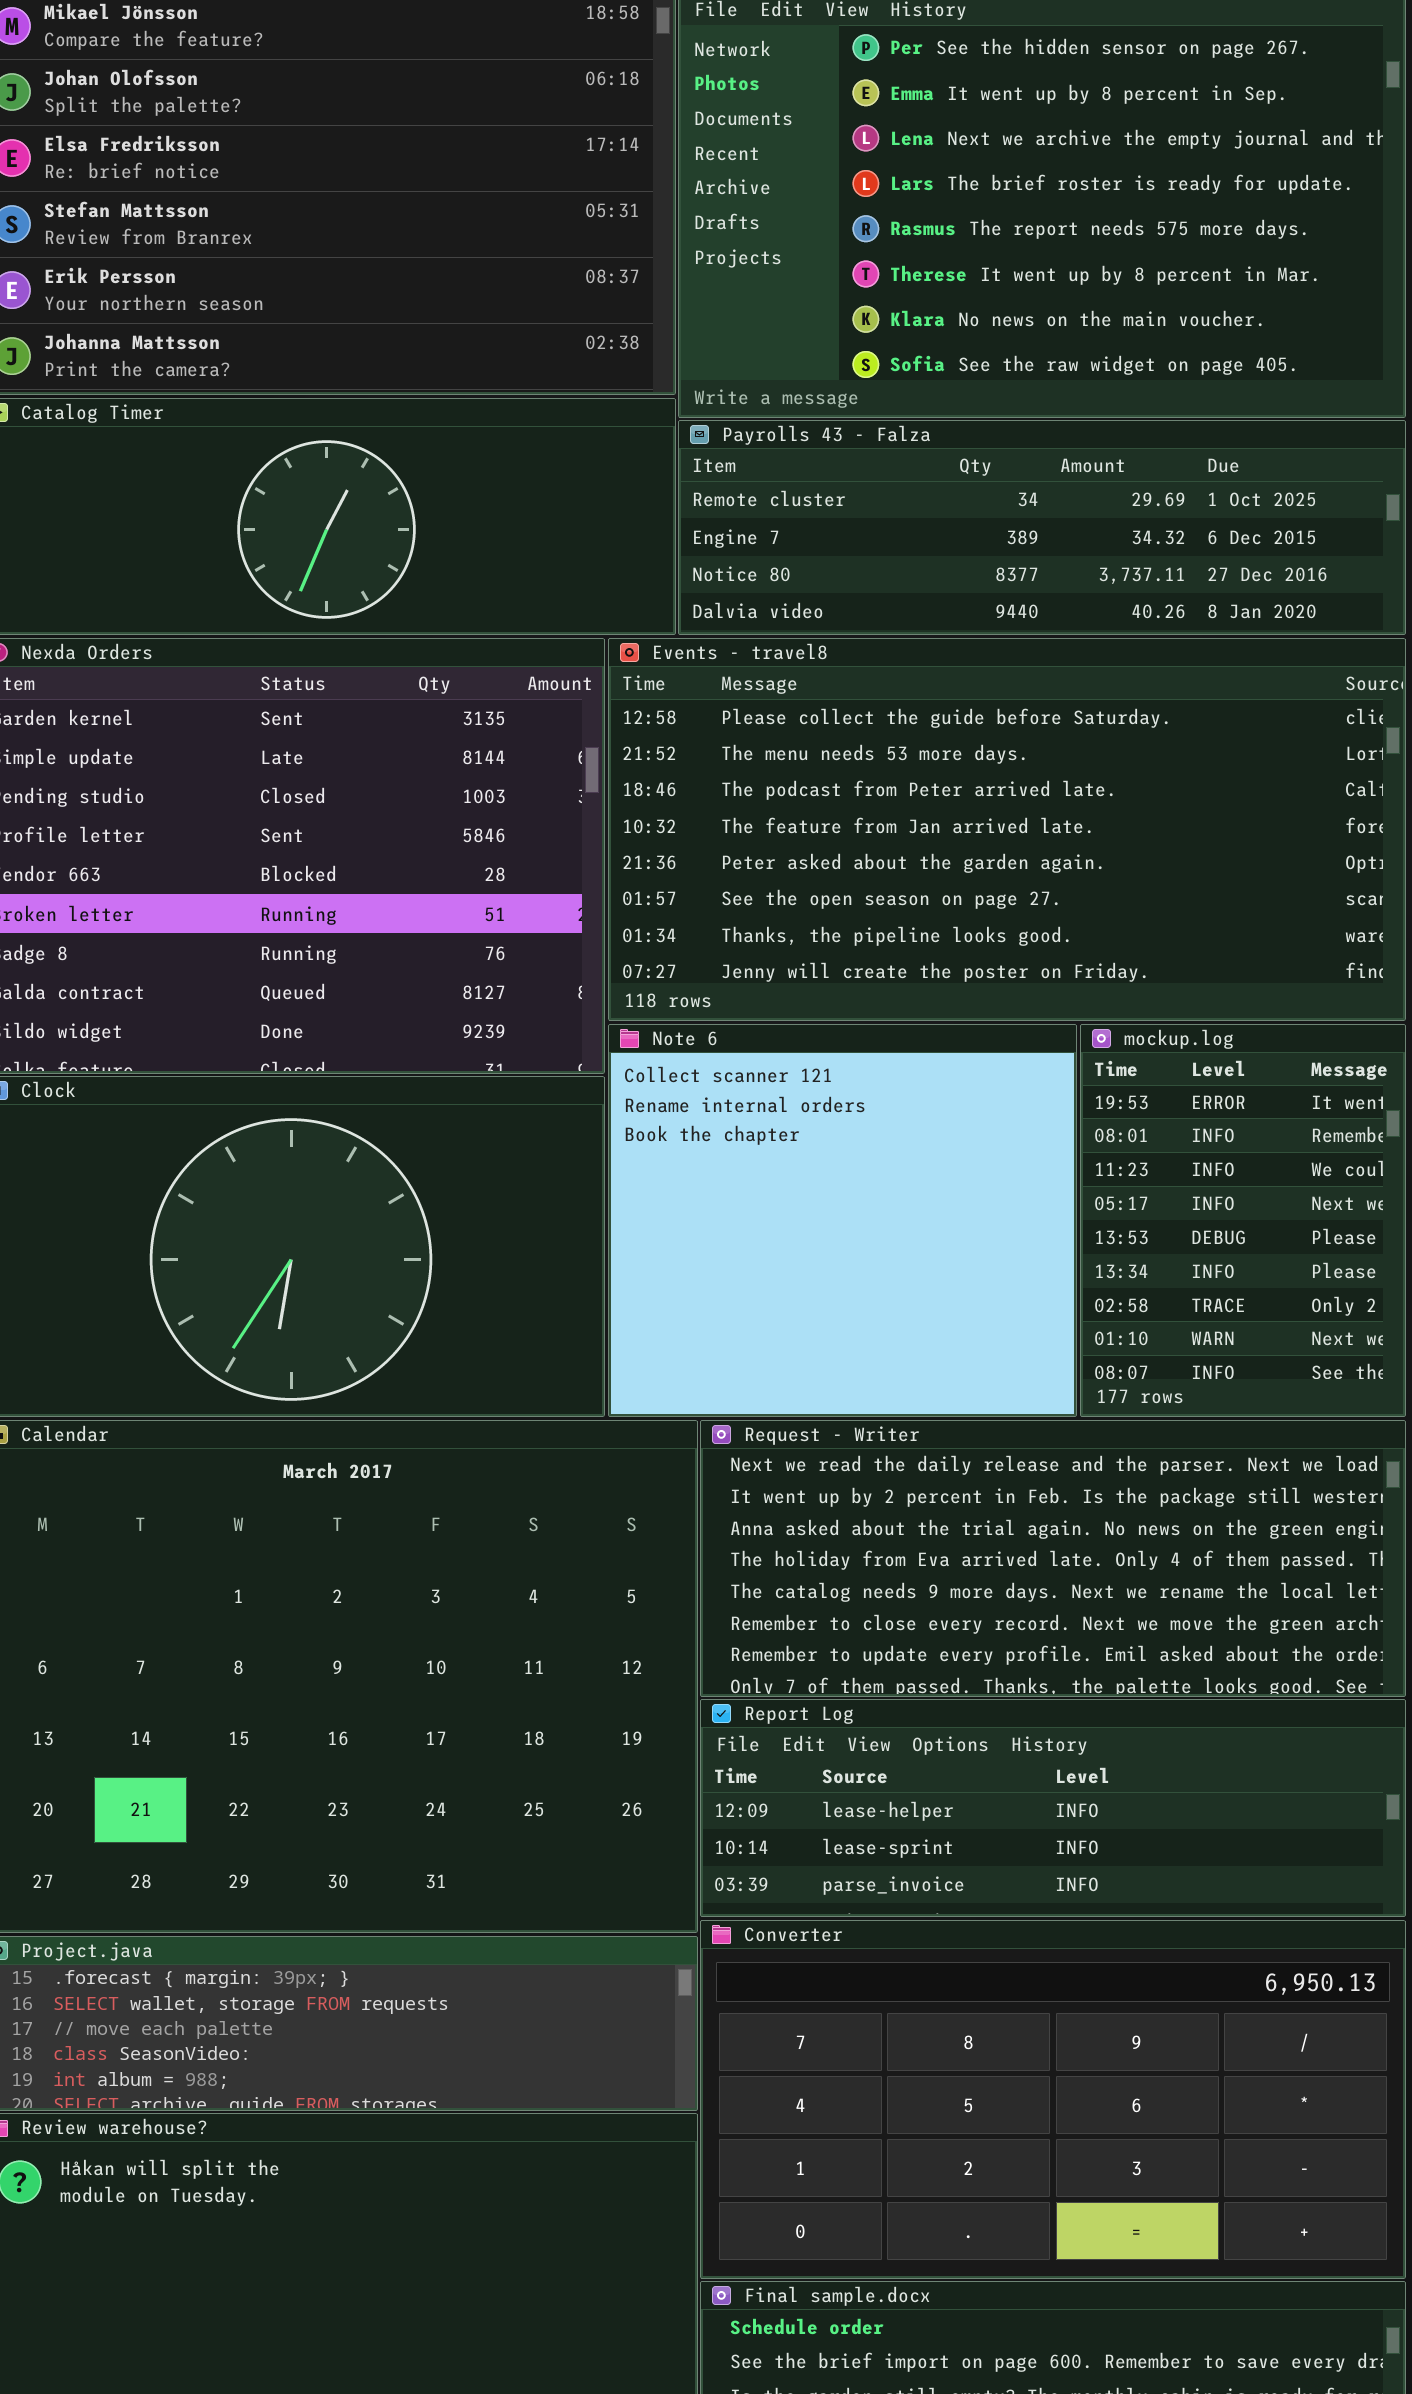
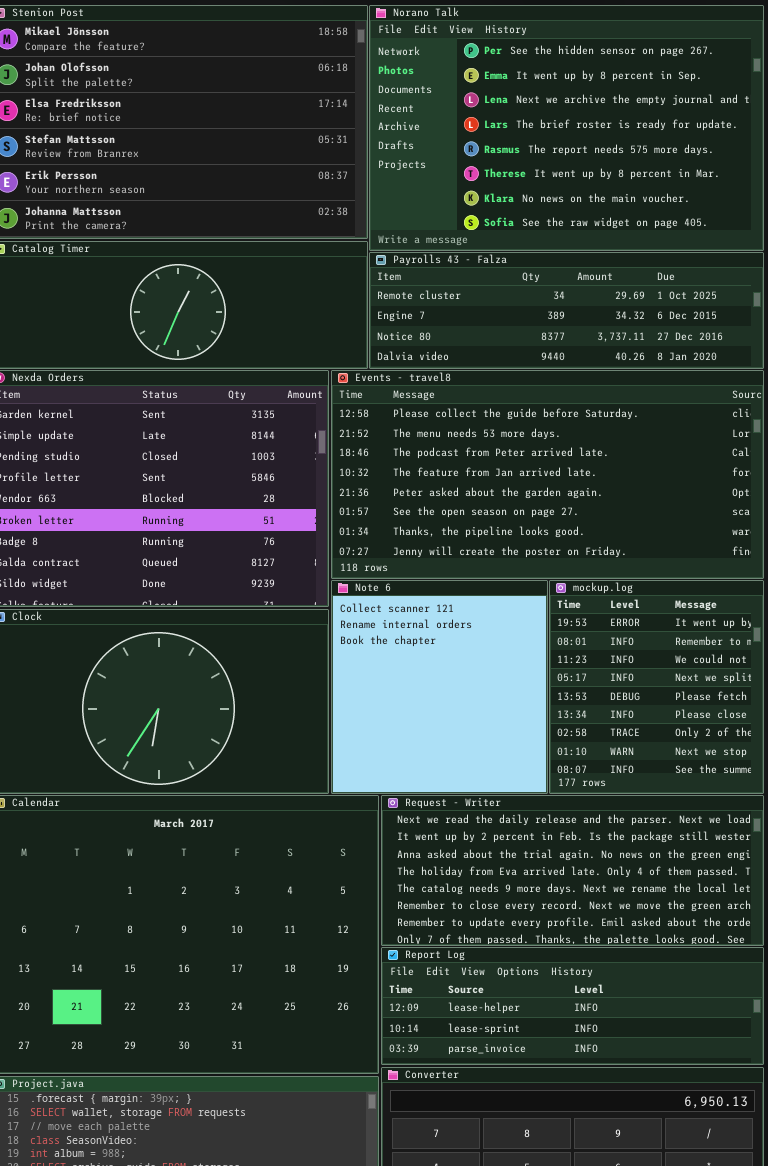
Note 6: [608,1024,1077,1417] -> [331,580,548,794], resized
mockup.log: [1080,1024,1406,1417] -> [549,580,764,794], resized

